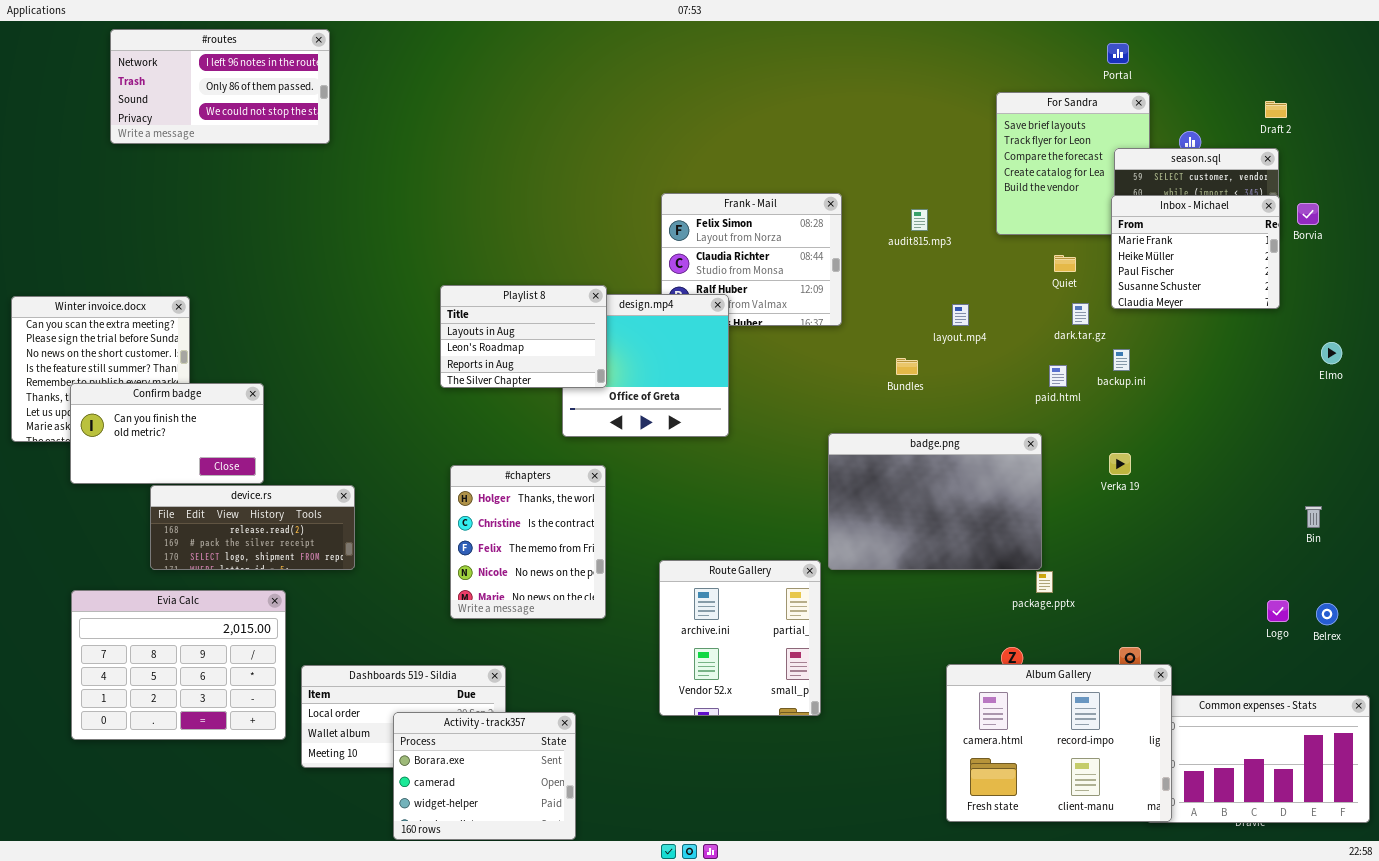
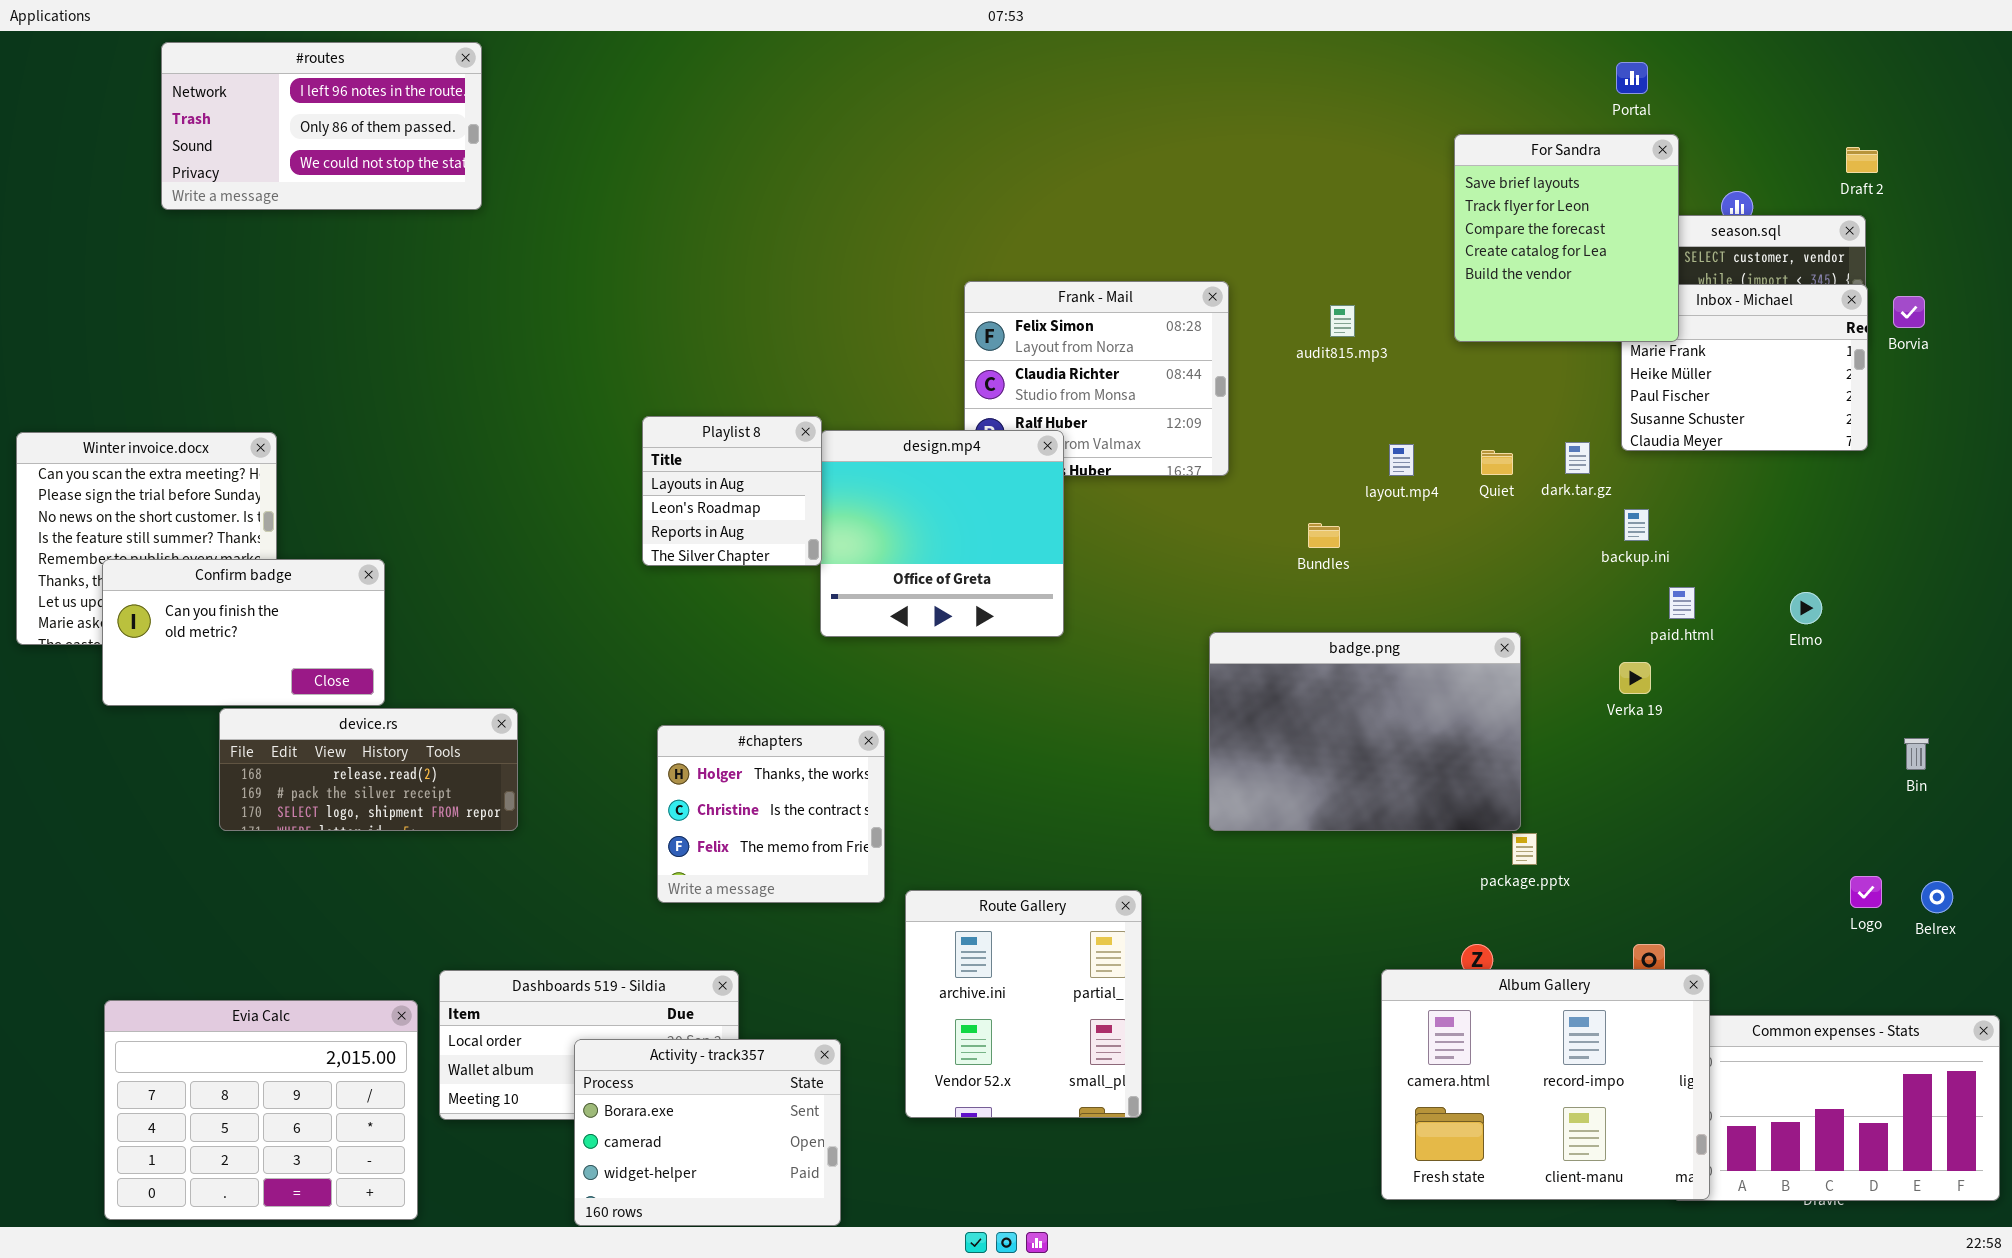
For Sandra: [996,92,1150,235] -> [1454,134,1679,342], raised
Quiet: [1054,255,1076,272] -> [1481,450,1513,475], moved
Playlist 8: [440,285,607,388] -> [642,416,822,566], resized
Elmo: [1321,342,1342,364] -> [1790,592,1822,624], moved
paid.html: [1049,365,1067,387] -> [1669,587,1695,619], moved
#chapters: [450,465,606,619] -> [657,725,885,903], resized
Route Gallery: [659,560,821,716] -> [905,890,1142,1118], moved
Evia Calc: [71,590,286,740] -> [104,1000,418,1220], moved

